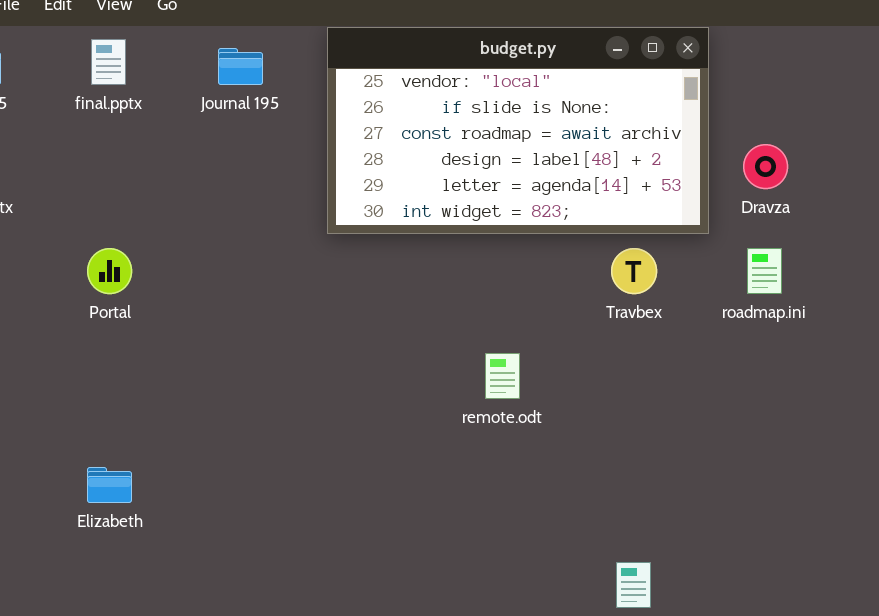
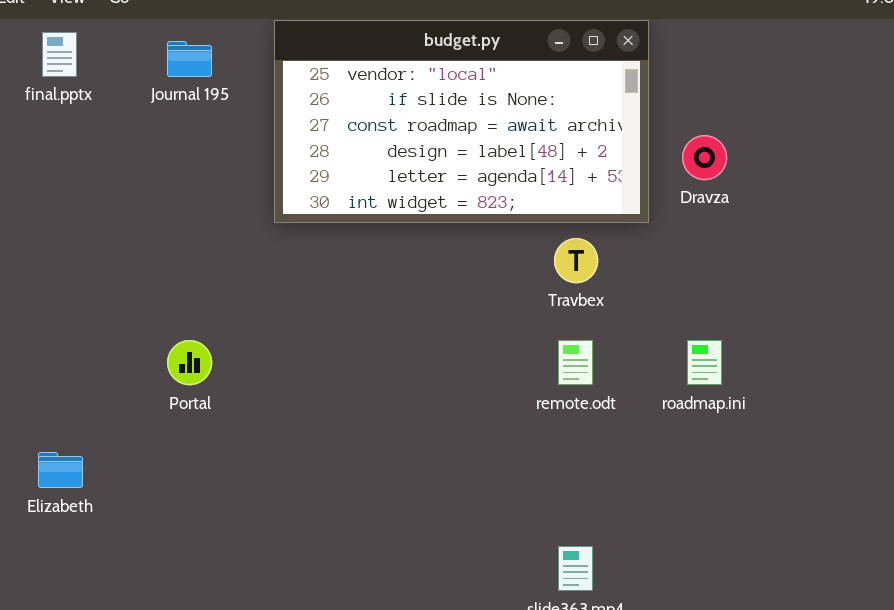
Portal: [87,248,132,294] -> [167,340,212,385], moved
roadmap.ini: [747,248,782,294] -> [687,340,722,385], moved
remote.odt: [485,353,520,399] -> [558,340,593,385], moved

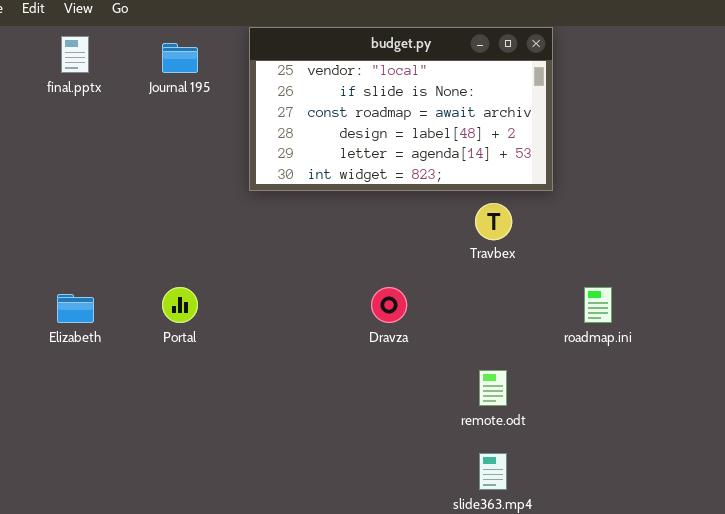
Dravza: [682,135,727,180] -> [371,287,407,323], moved
remote.odt: [558,340,593,385] -> [479,370,507,406], moved
Elizabeth: [38,452,83,488] -> [57,294,94,323], moved

